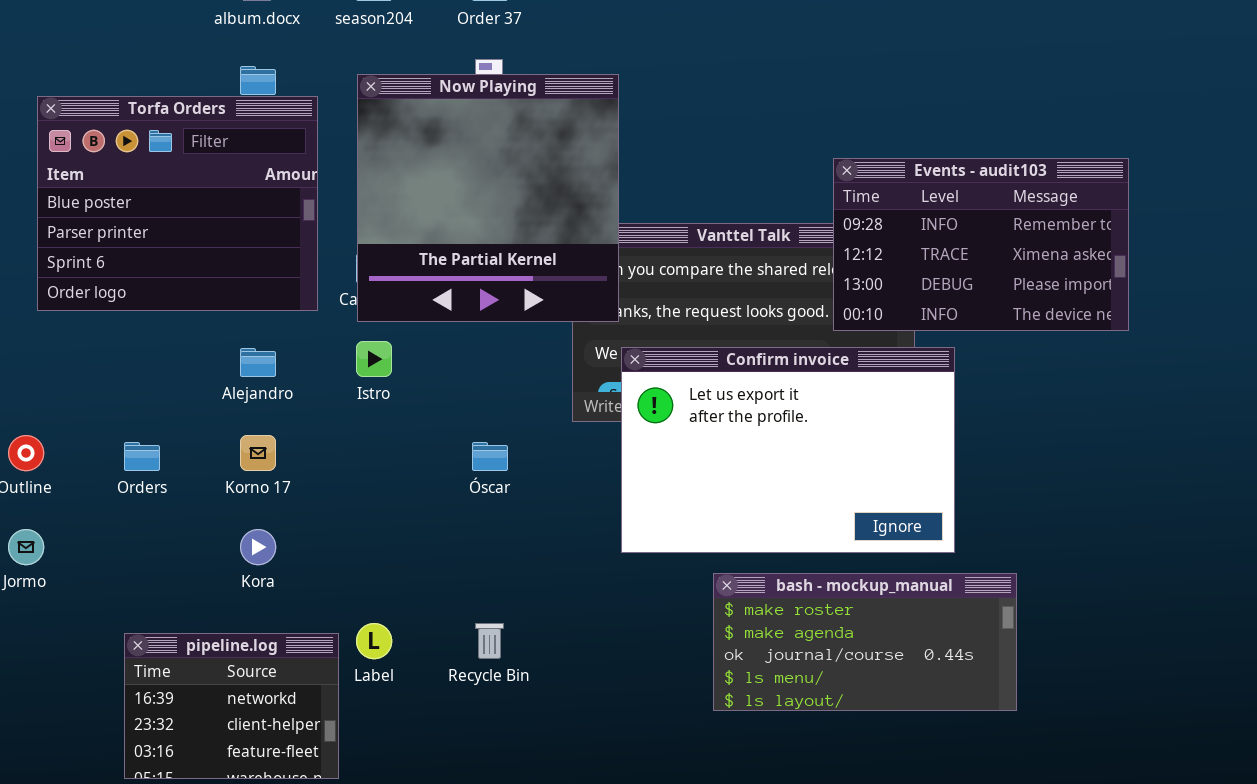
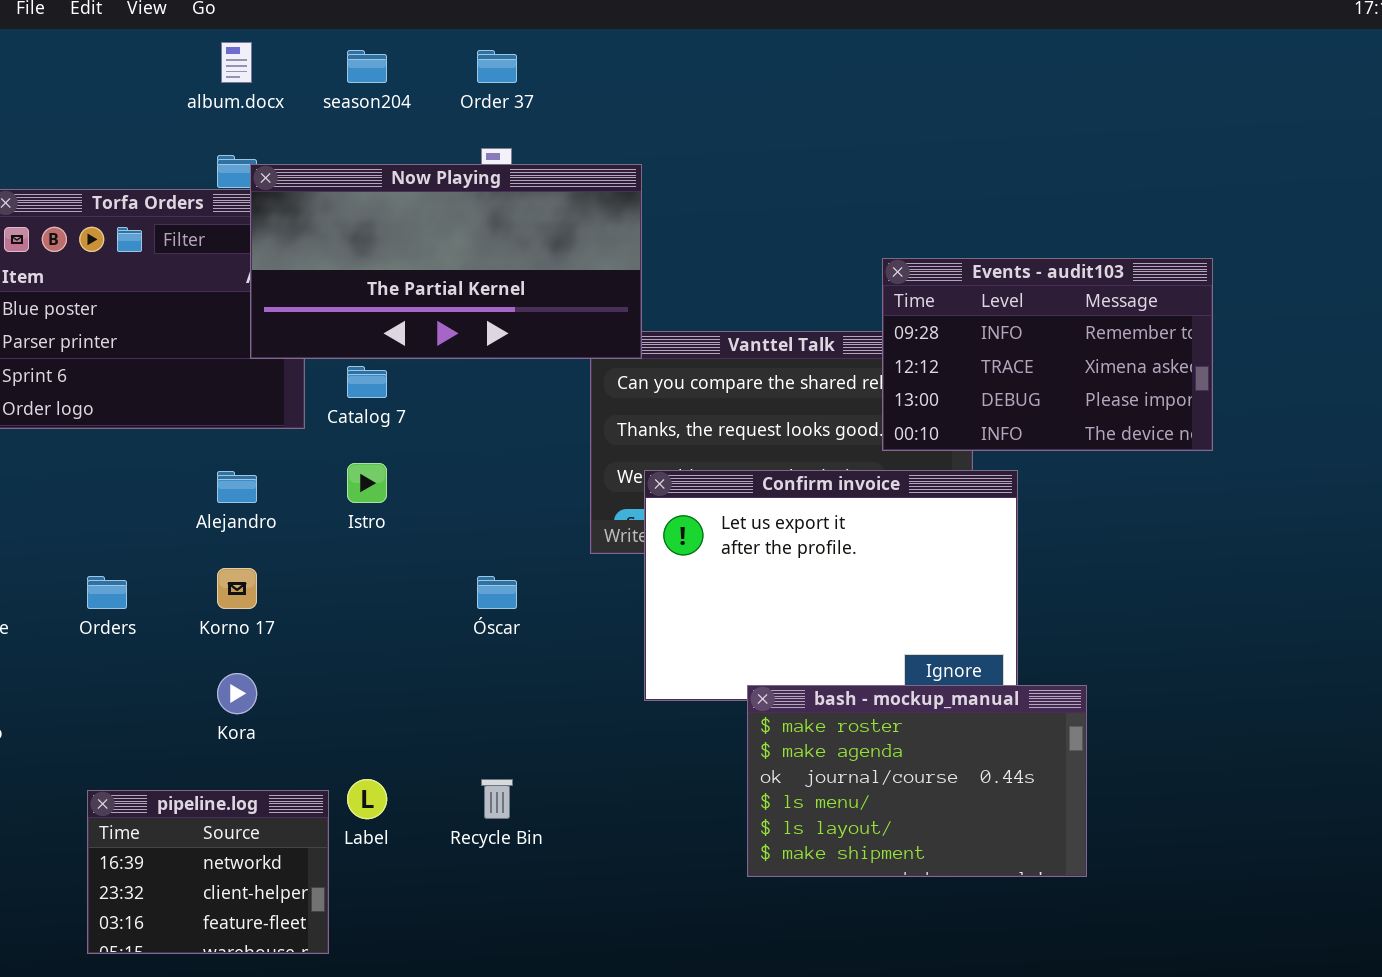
Now Playing: [357,74,619,322] -> [250,164,642,359], resized
bash - mockup_manual: [713,573,1017,711] -> [747,685,1087,877], resized

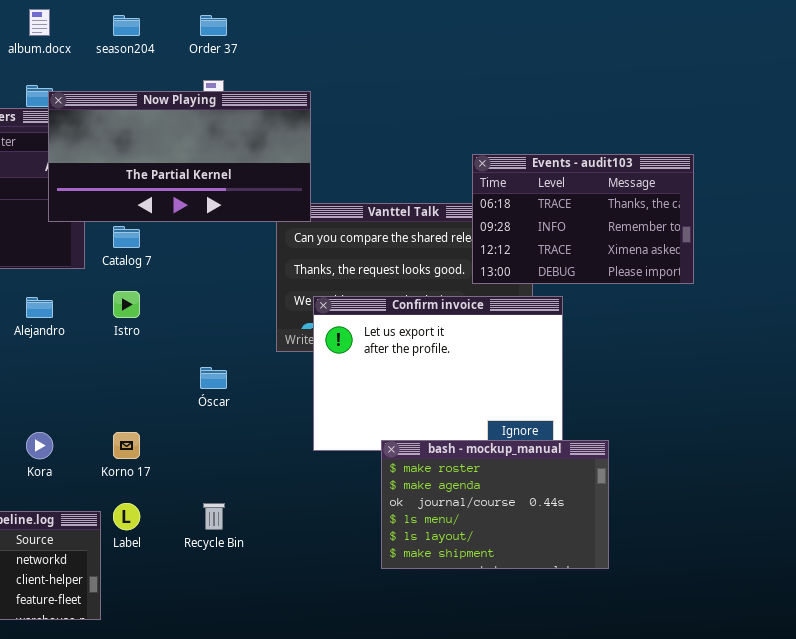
Events - audit103: [882,258,1213,451] -> [472,154,694,284], scrolled up 1 row
Korno 17: [217,568,257,609] -> [113,432,140,459], moved

